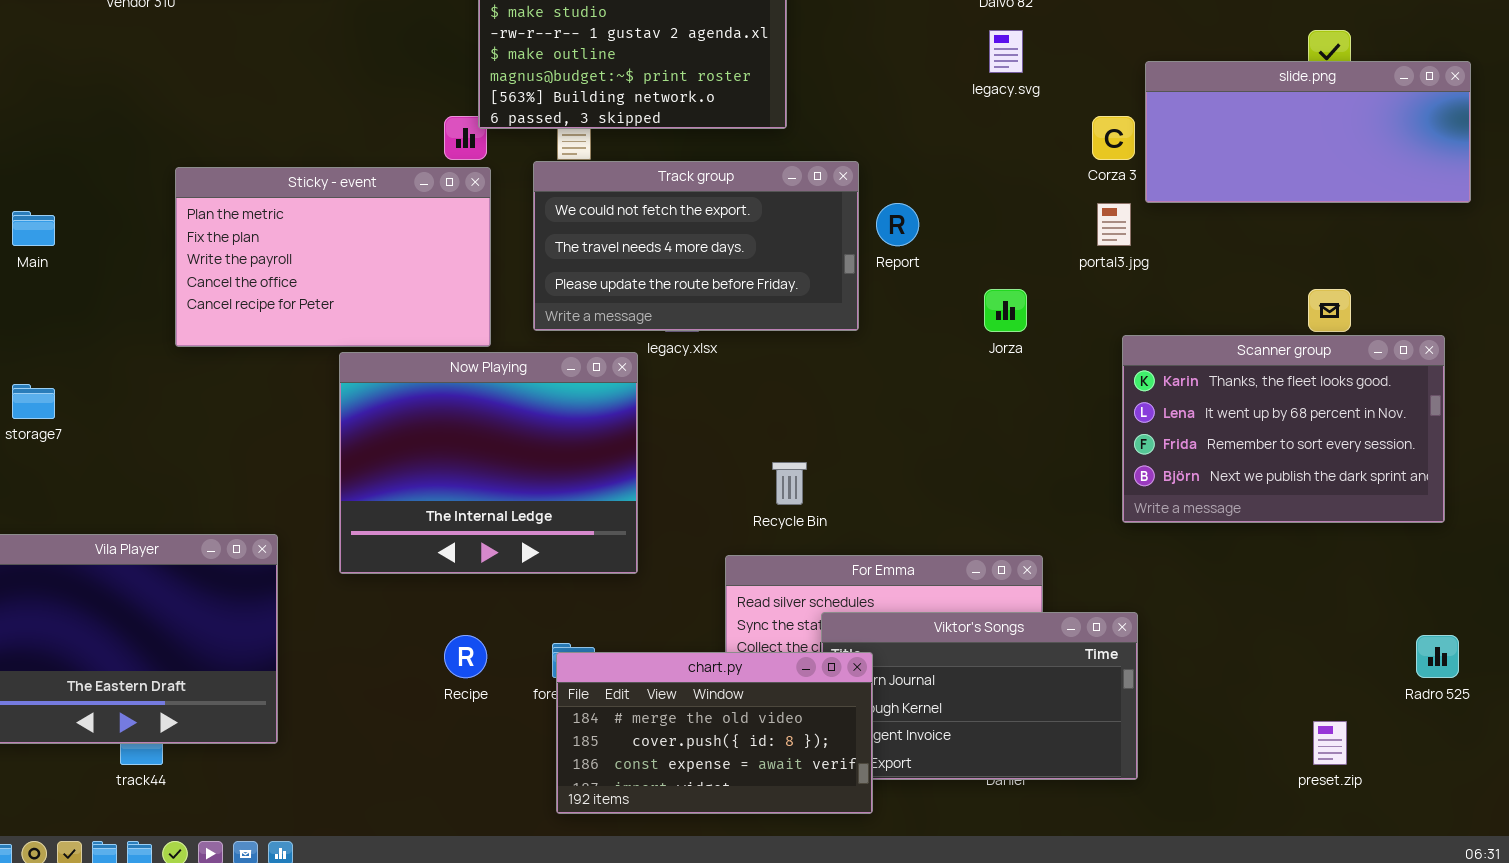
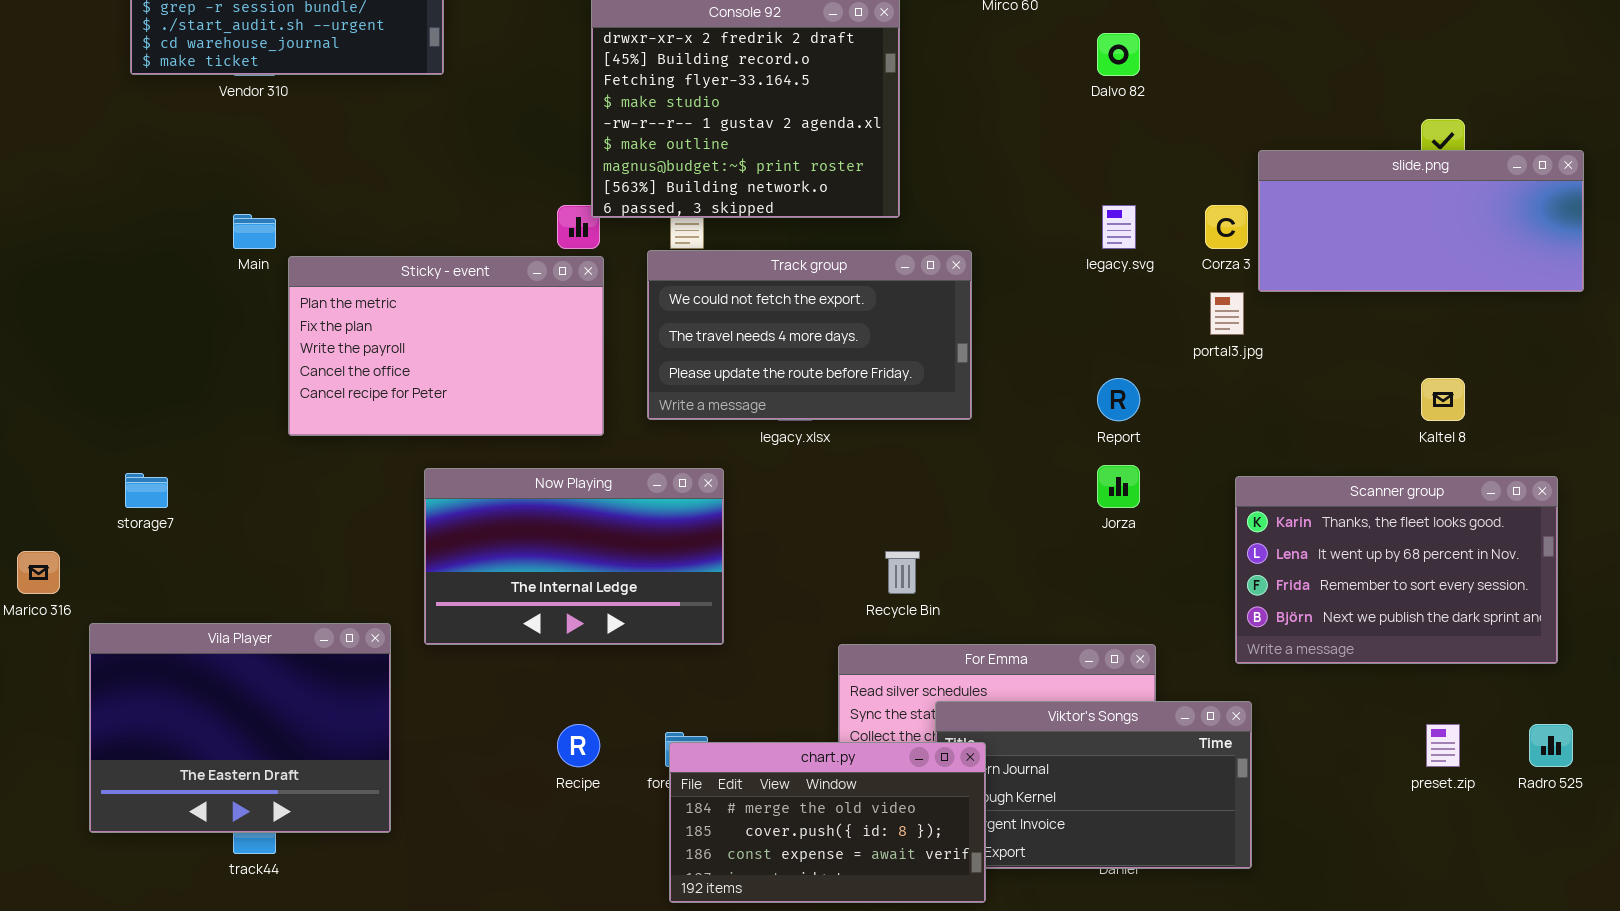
legacy.svg: [989,30,1023,73] -> [1102,205,1136,249], moved
Report: [876,203,919,246] -> [1097,378,1140,421], moved
Main: [12,211,55,246] -> [233,214,276,249], moved
Jorza: [984,289,1027,332] -> [1097,465,1140,508], moved
Scanner group: [1122,335,1445,523] -> [1235,476,1558,664], moved
Now Playing: [339,352,638,574] -> [424,468,724,645], moved, resized
preset.zip: [1313,721,1347,765] -> [1426,724,1460,767], moved

